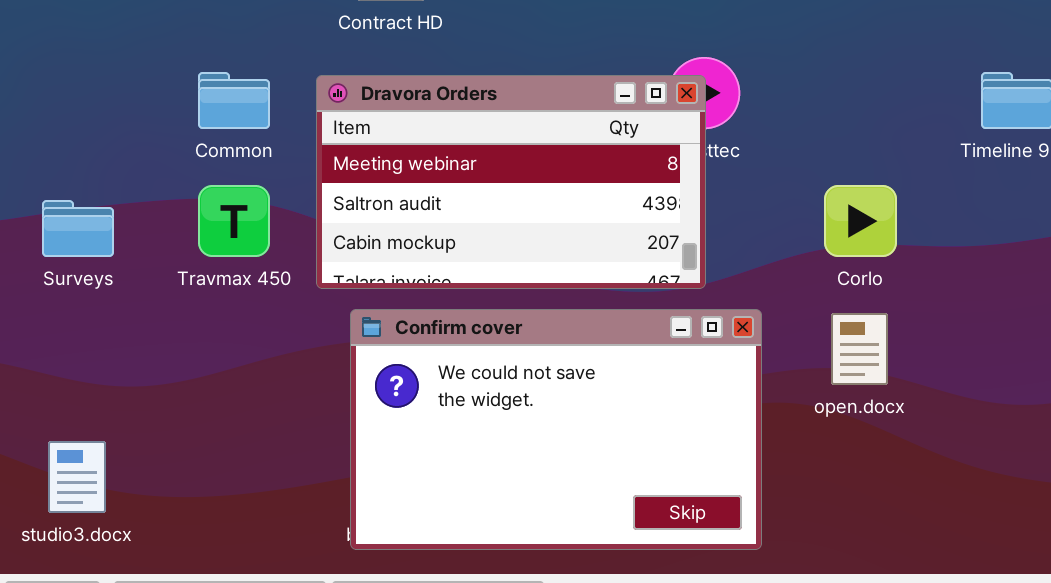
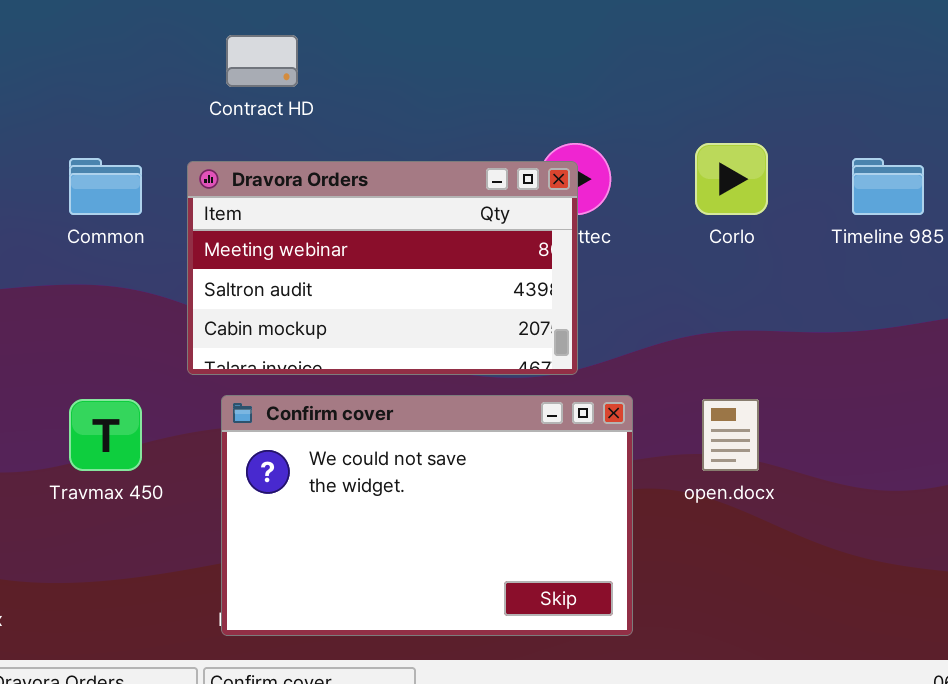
Travmax 450: [198,185,270,257] -> [69,399,142,471], moved
Corlo: [824,185,897,257] -> [695,143,768,215], moved

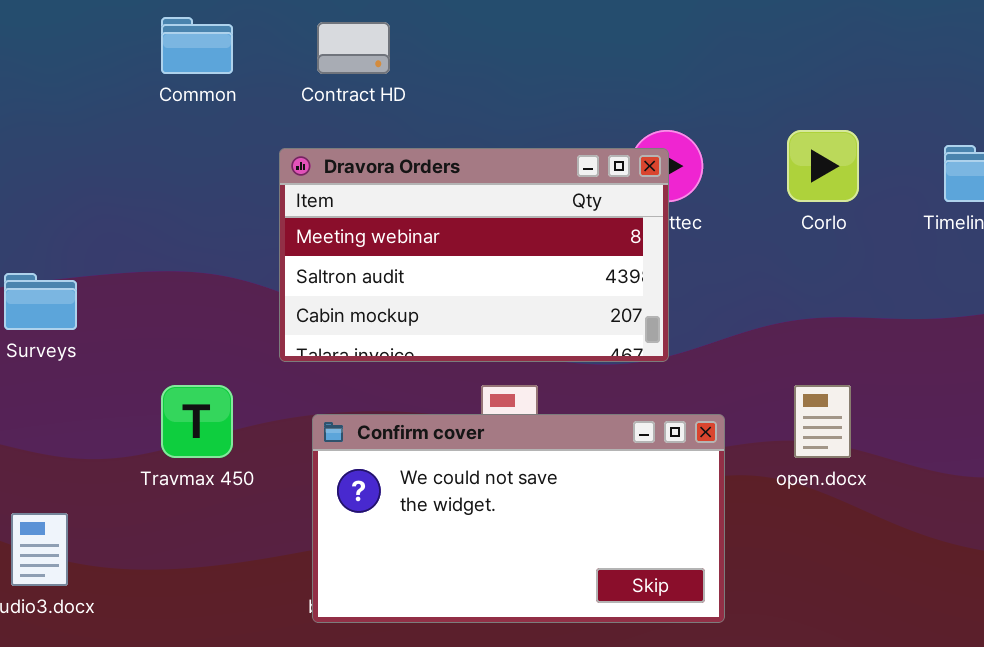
Common: [69,158,142,215] -> [161,17,233,74], moved
Confirm cover: [221,395,633,636] -> [312,414,725,623], resized

